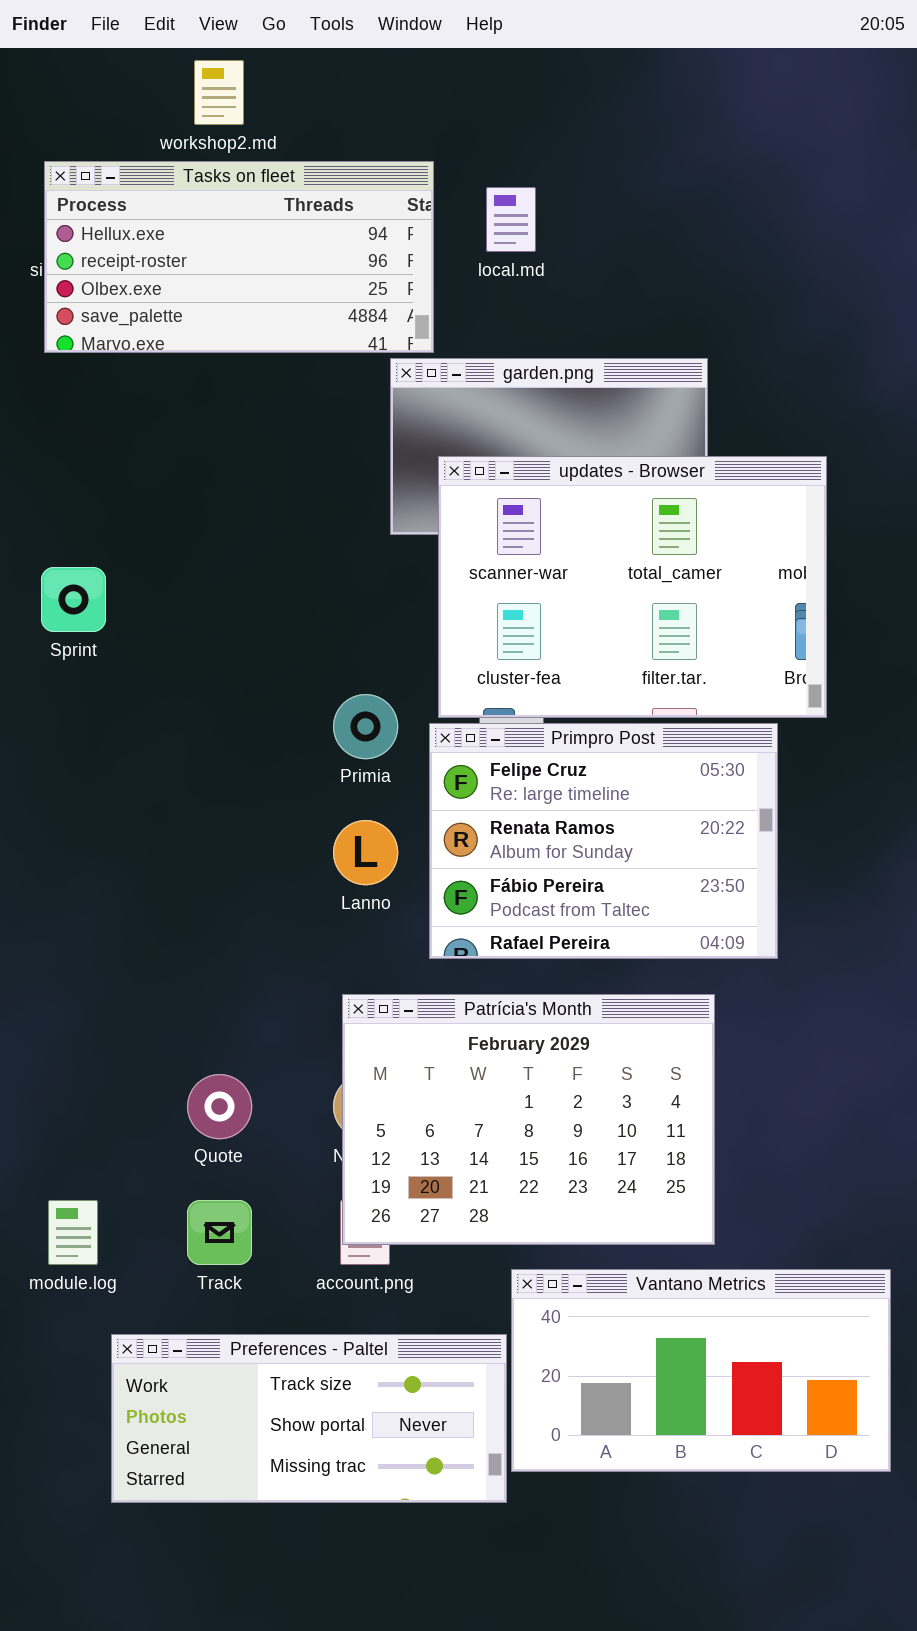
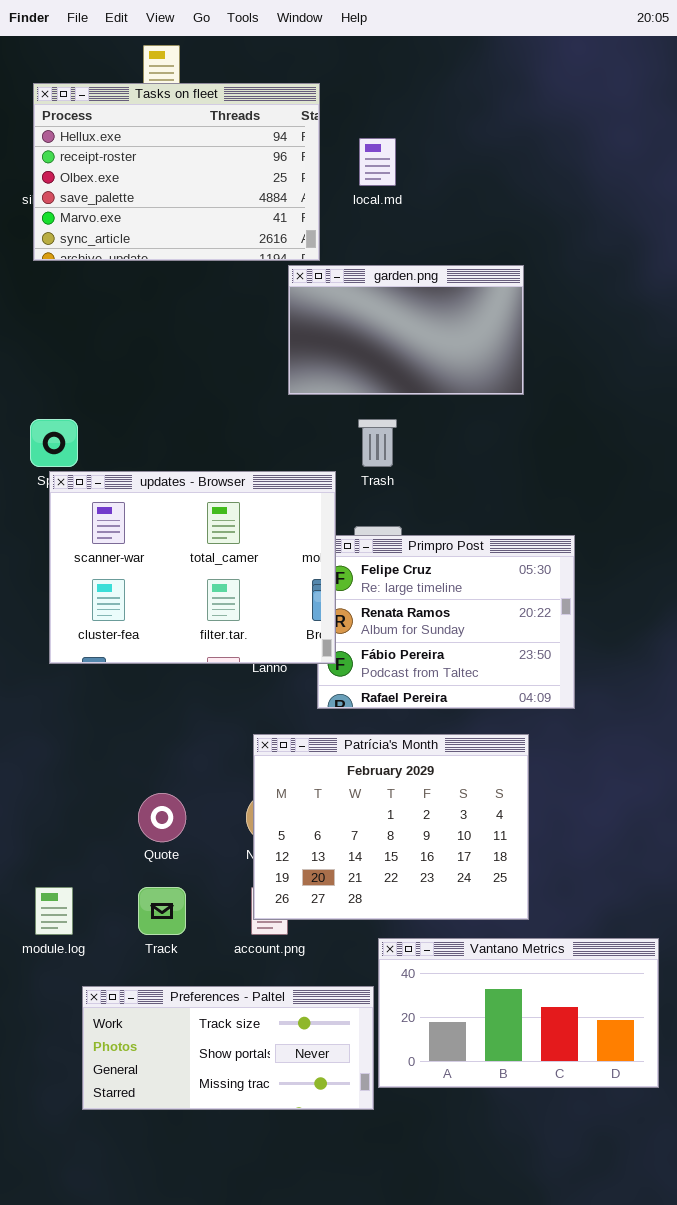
Tasks on fleet: [44,161,434,353] -> [33,83,320,261], resized
updates - Browser: [438,456,827,718] -> [49,471,336,664], moved

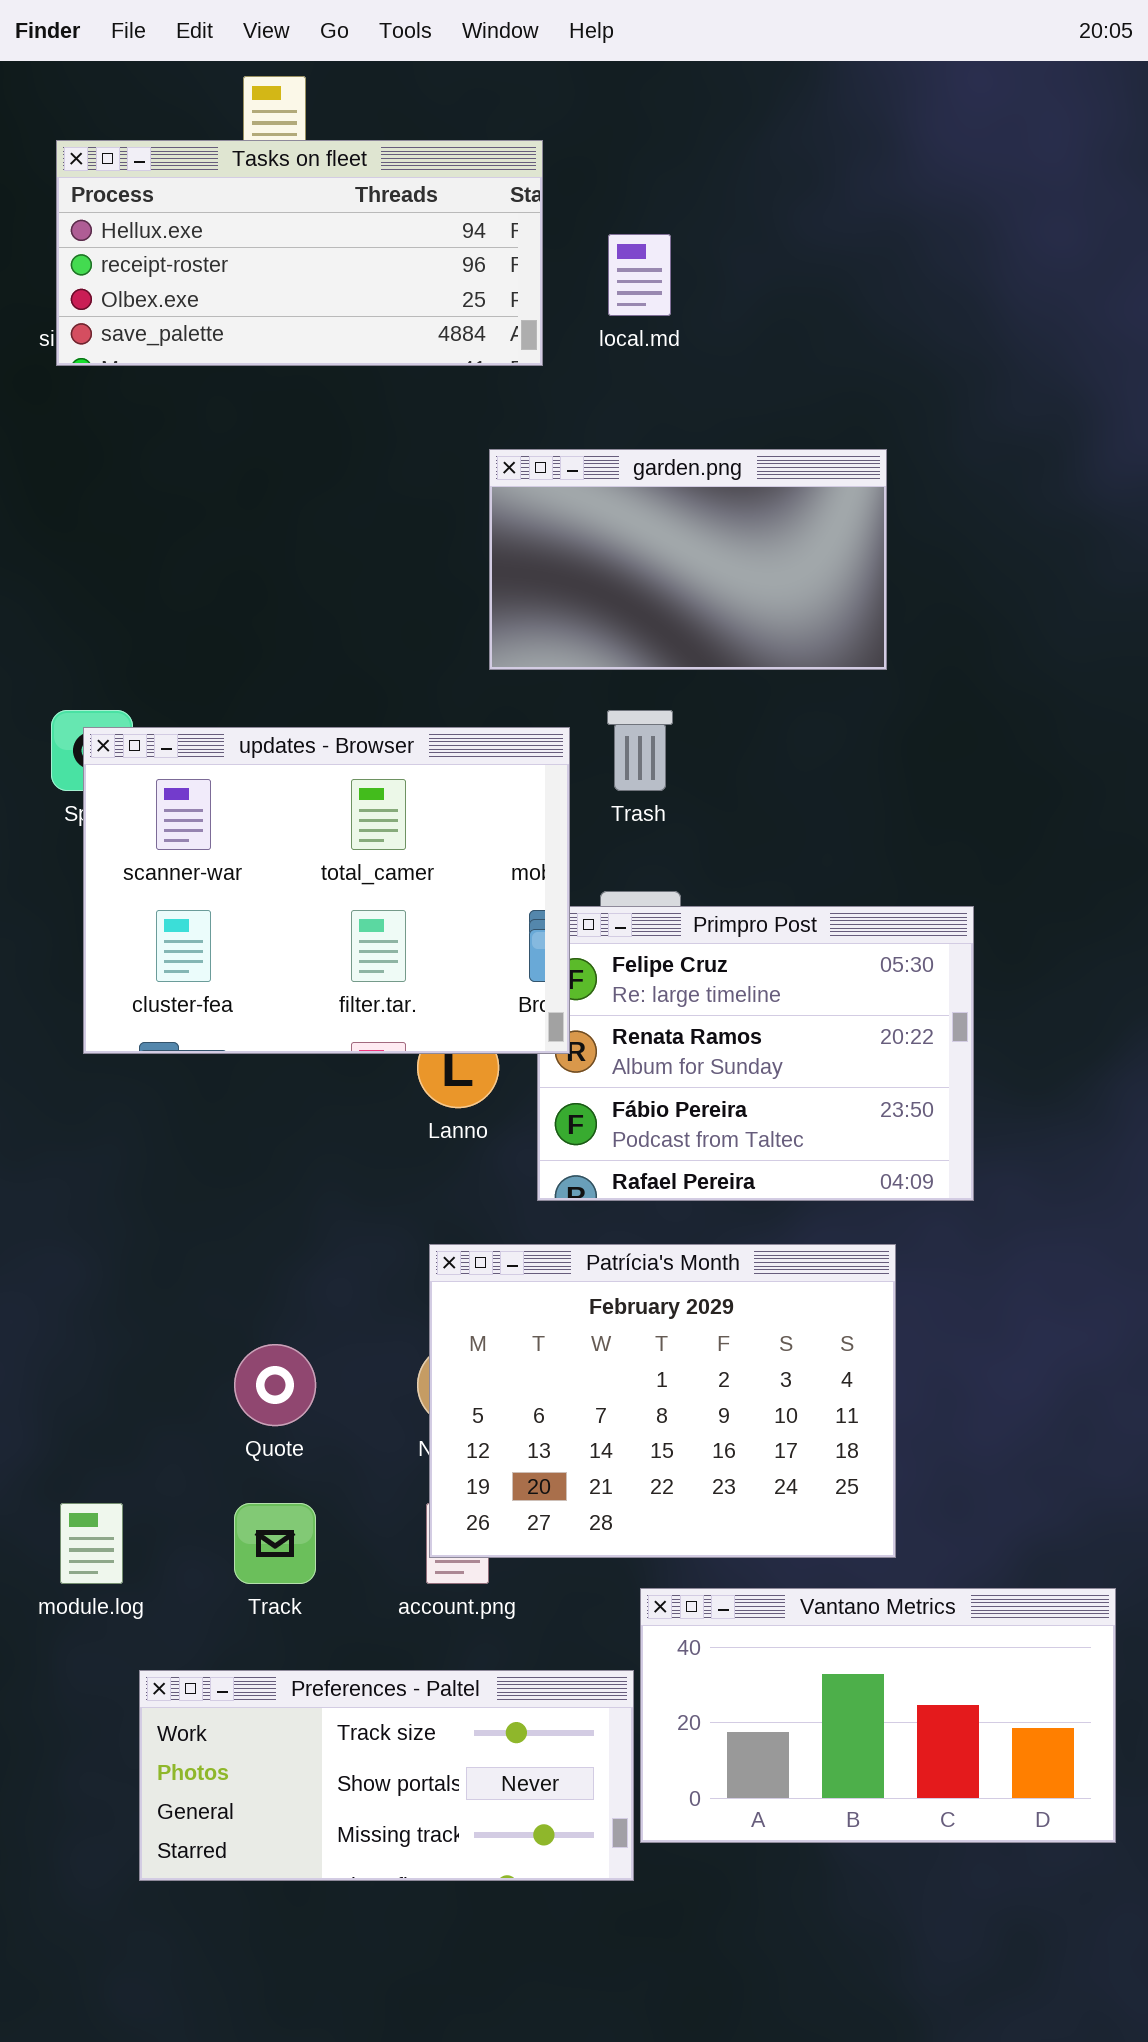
Tasks on fleet: [33,83,320,261] -> [56,140,543,366], resized
updates - Browser: [49,471,336,664] -> [83,727,570,1054], moved

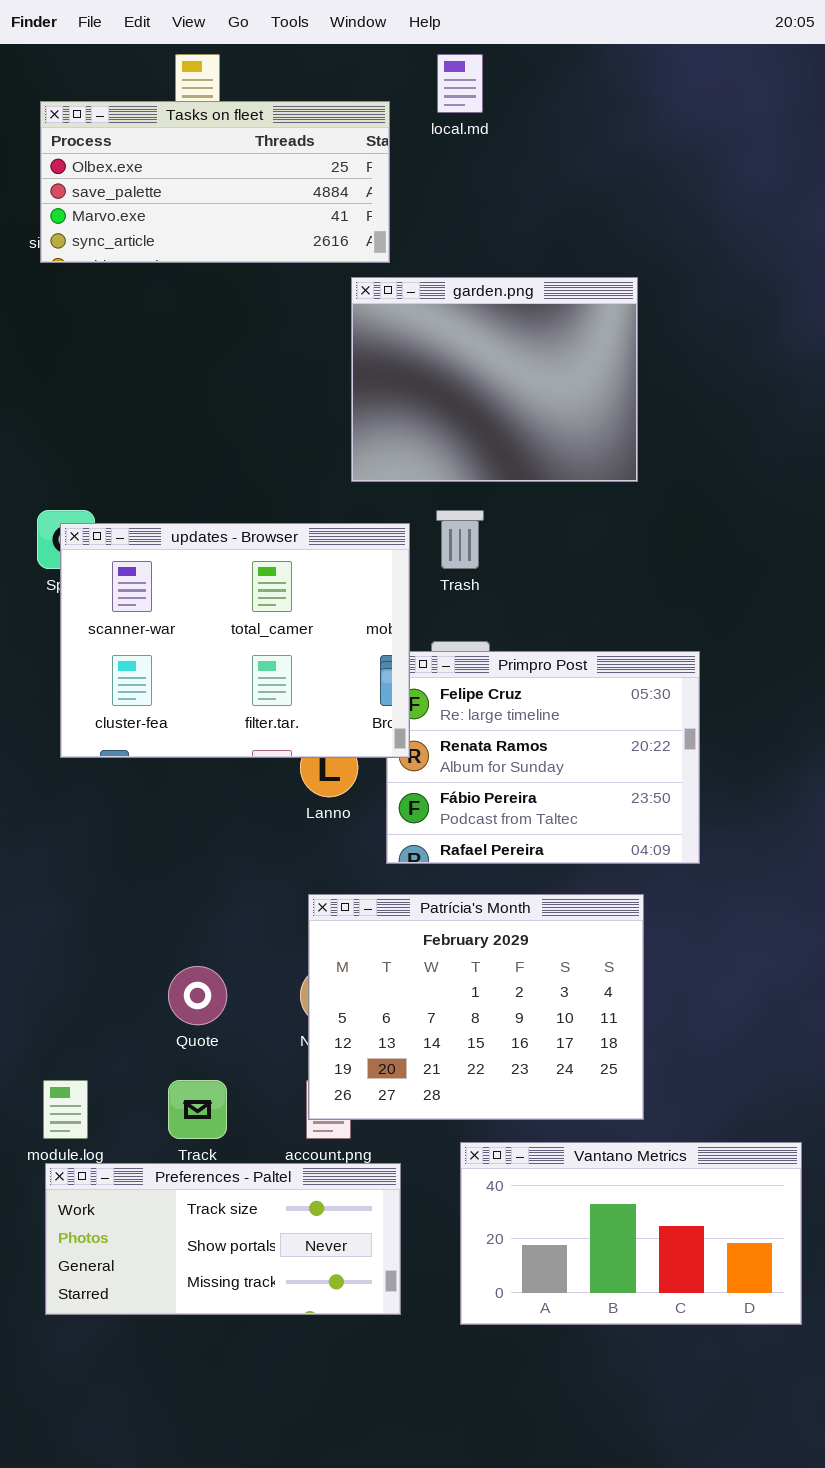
Tasks on fleet: [56,140,543,366] -> [40,101,390,263], scrolled down 2 rows
local.md: [608,234,671,316] -> [437,54,483,113], moved
garden.png: [489,449,887,670] -> [351,277,638,482], resized
Preferences - Paltel: [139,1670,634,1881] -> [45,1163,401,1315], moved

